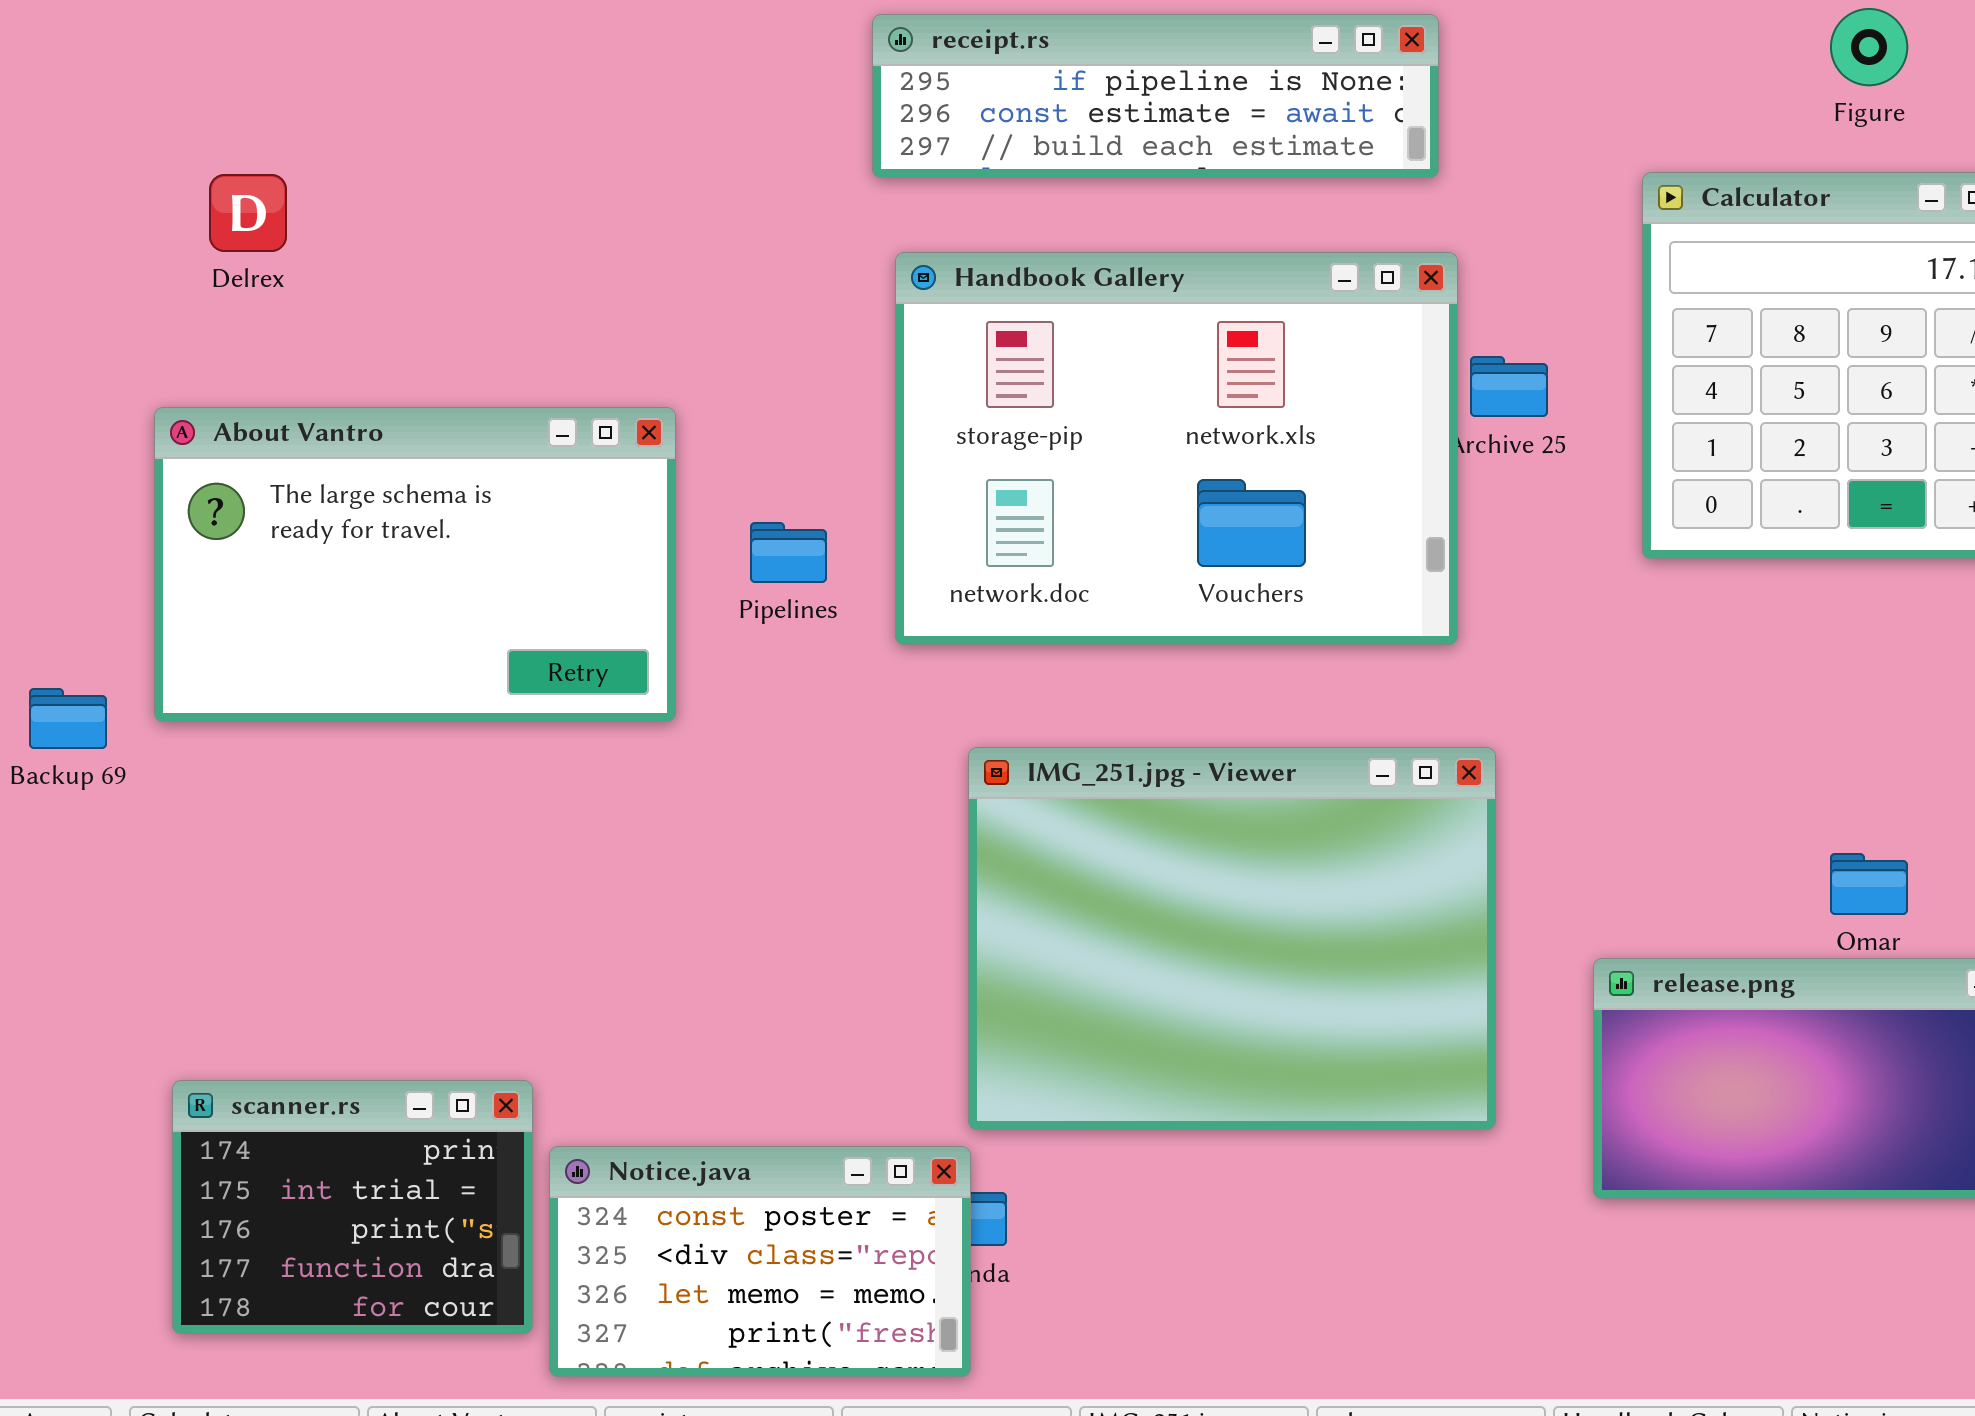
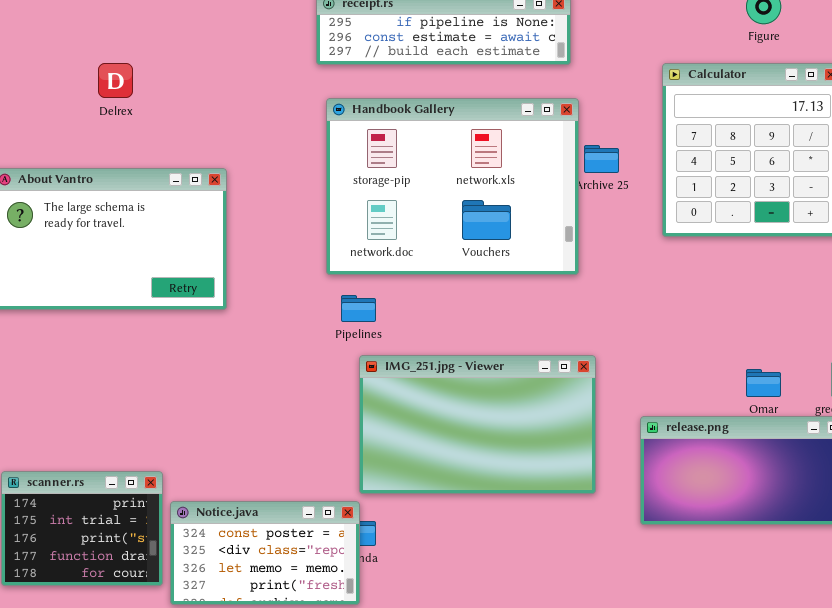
Delrex: [209,174,287,252] -> [98,63,133,98], moved
Pipelines: [750,522,827,583] -> [341,295,376,322], moved
IMG_251.jpg - Viewer: [968,747,1496,1130] -> [359,355,596,494], resized

